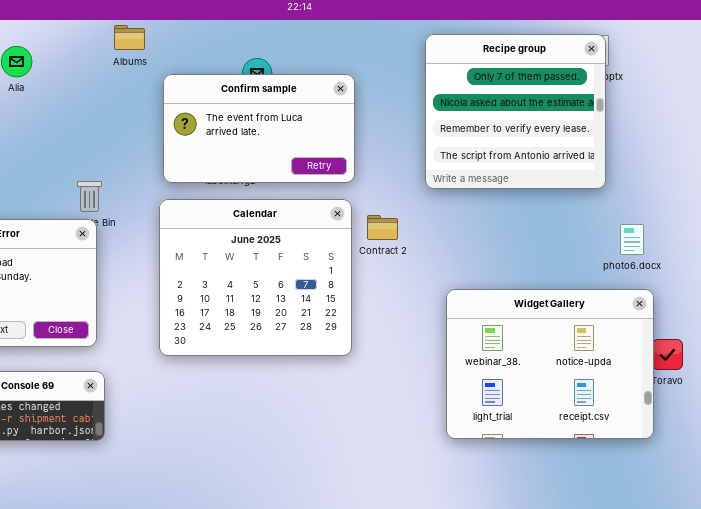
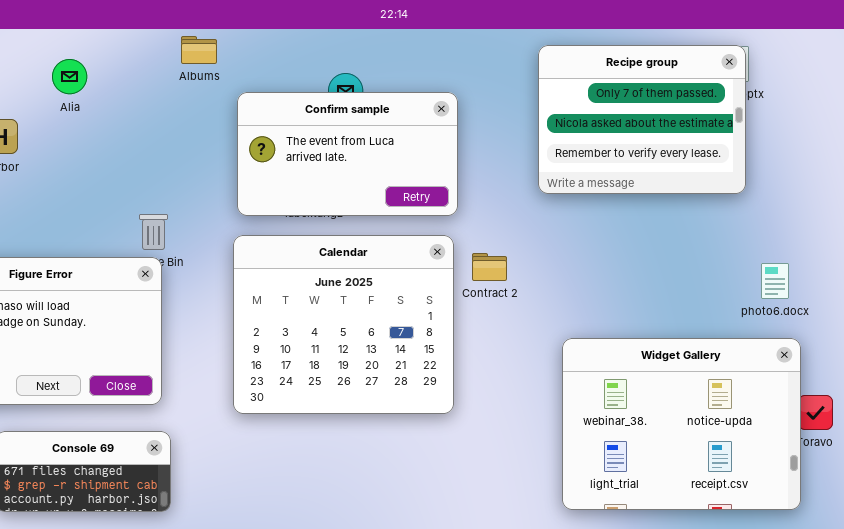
Recipe group: [425,34,606,189] -> [538,45,746,194], resized

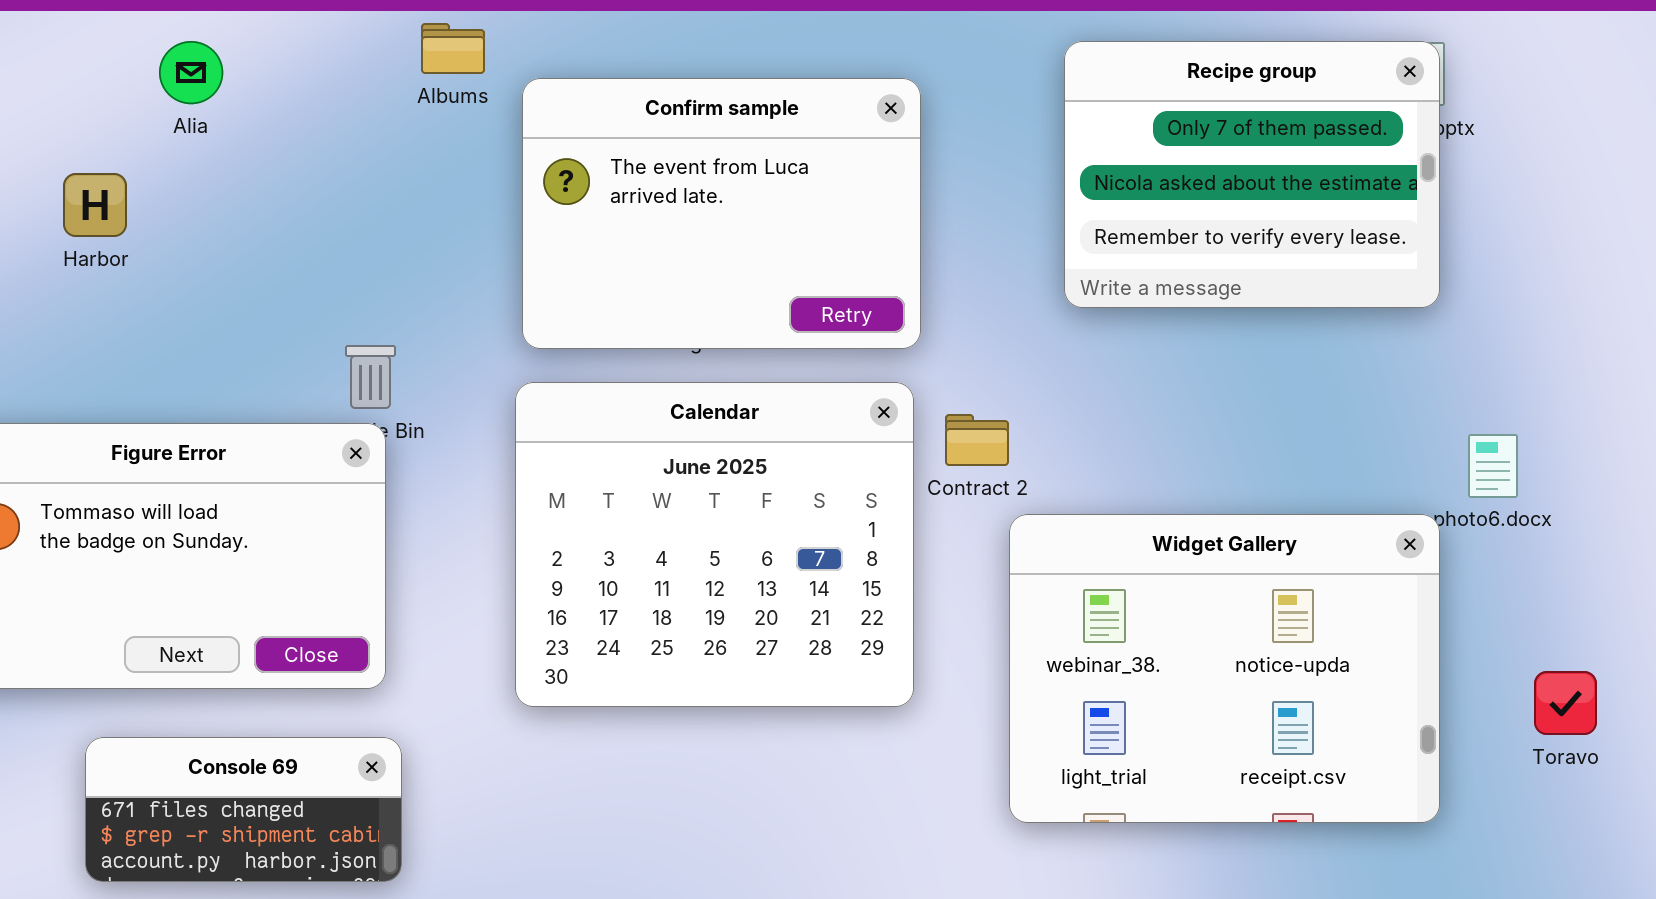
Alia: [52,59,87,94] -> [159,41,223,104], moved
Confirm sample: [237,92,458,216] -> [522,78,921,349], resized
Widget Gallery: [562,338,801,510] -> [1009,514,1440,823], moved

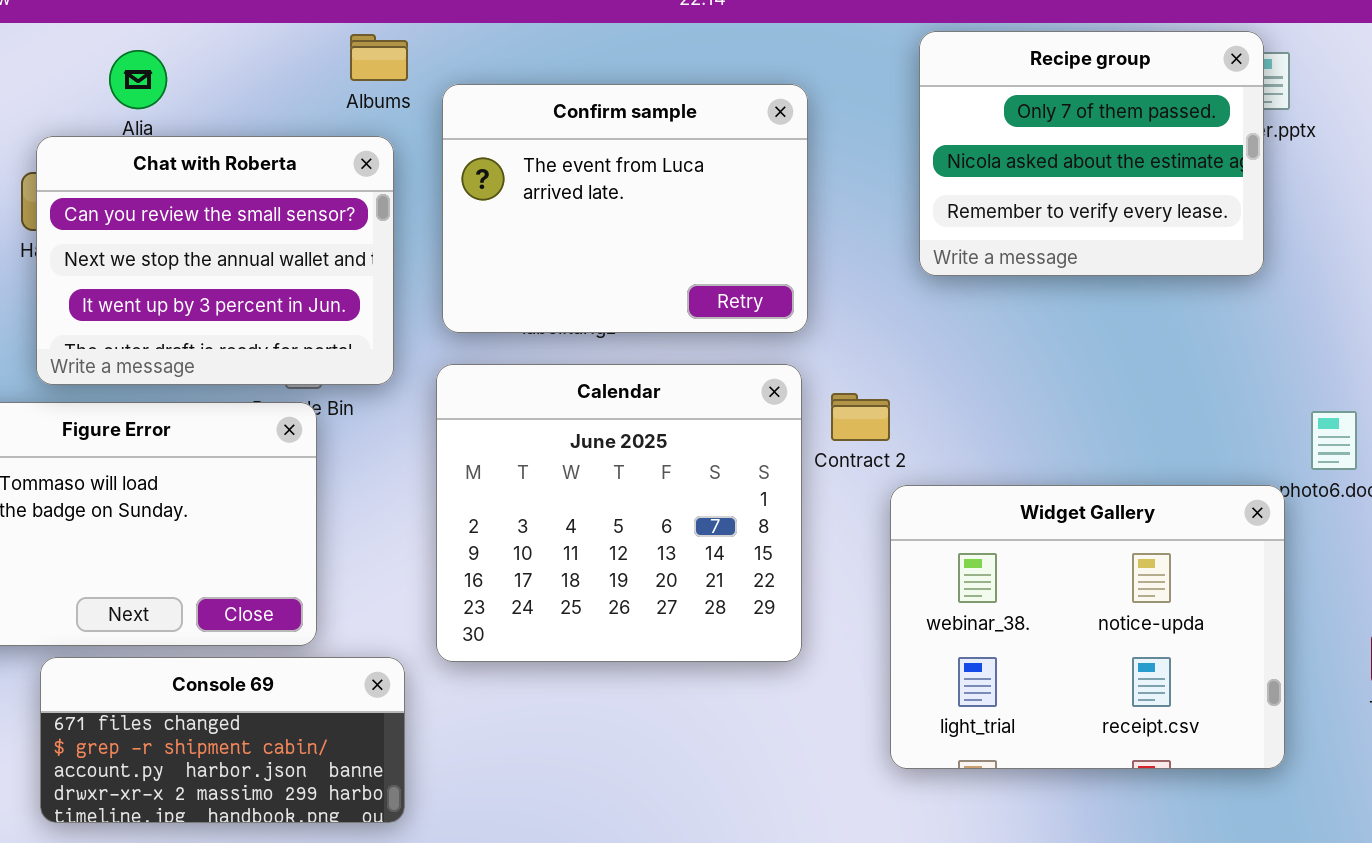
Recipe group: [1064,41,1440,308] -> [919,31,1264,276], moved
Chat with Roberta: none -> [36,136,394,385], opened
Console 69: [85,737,402,882] -> [40,657,405,823], resized

